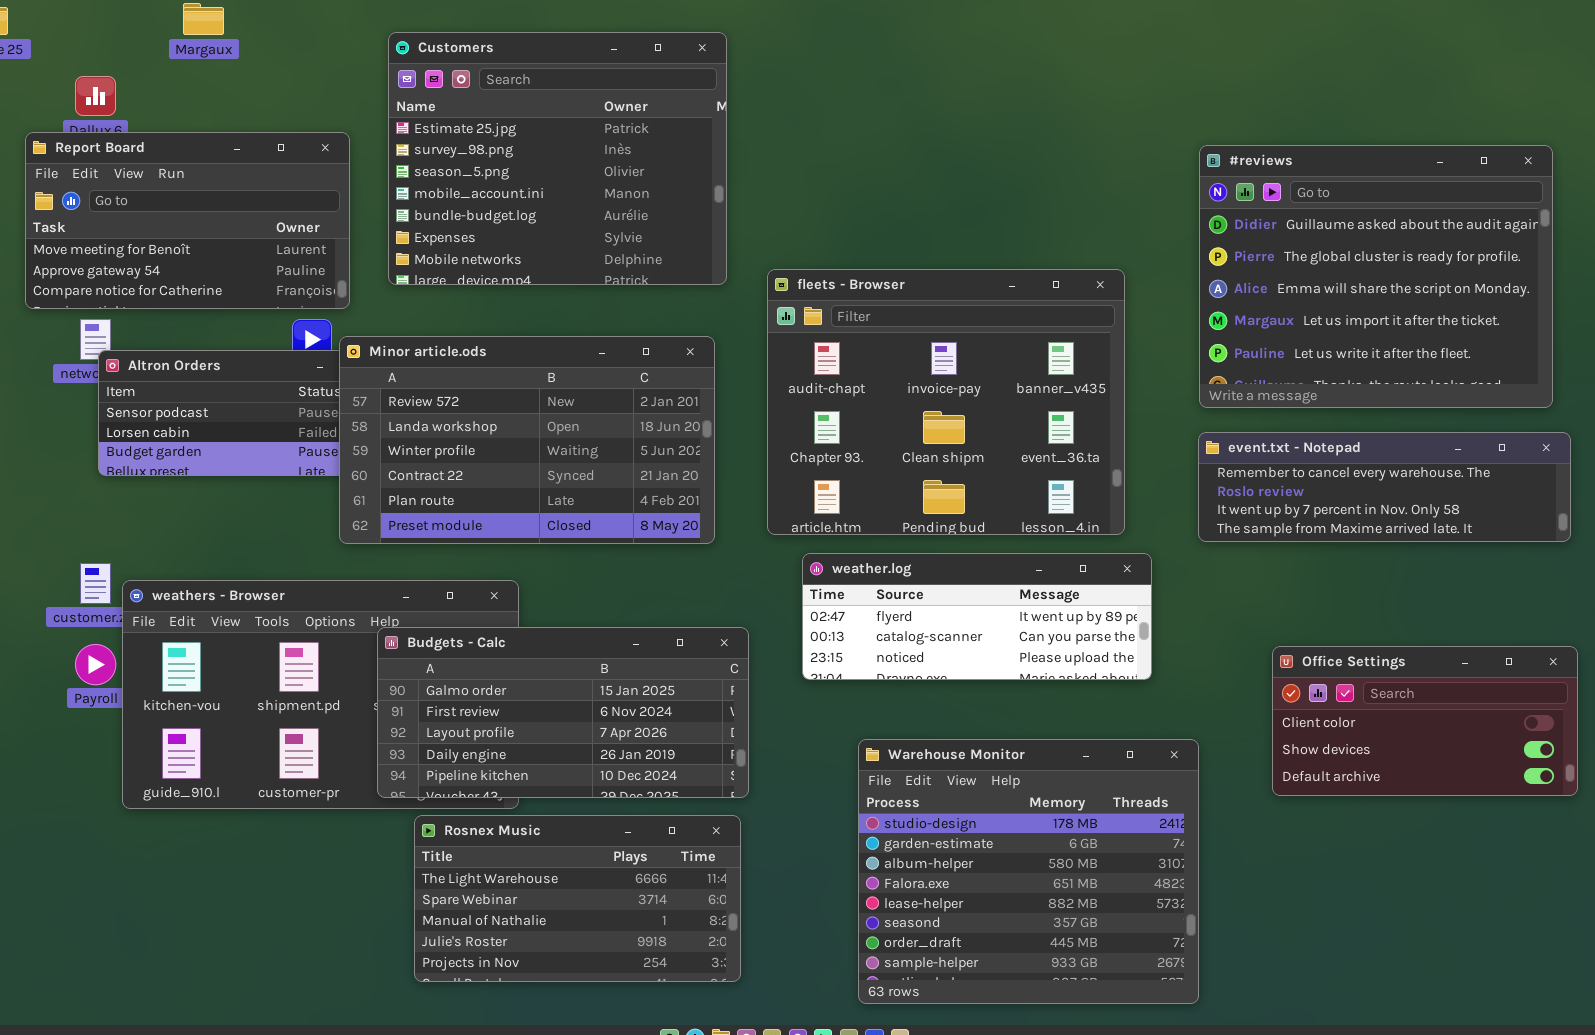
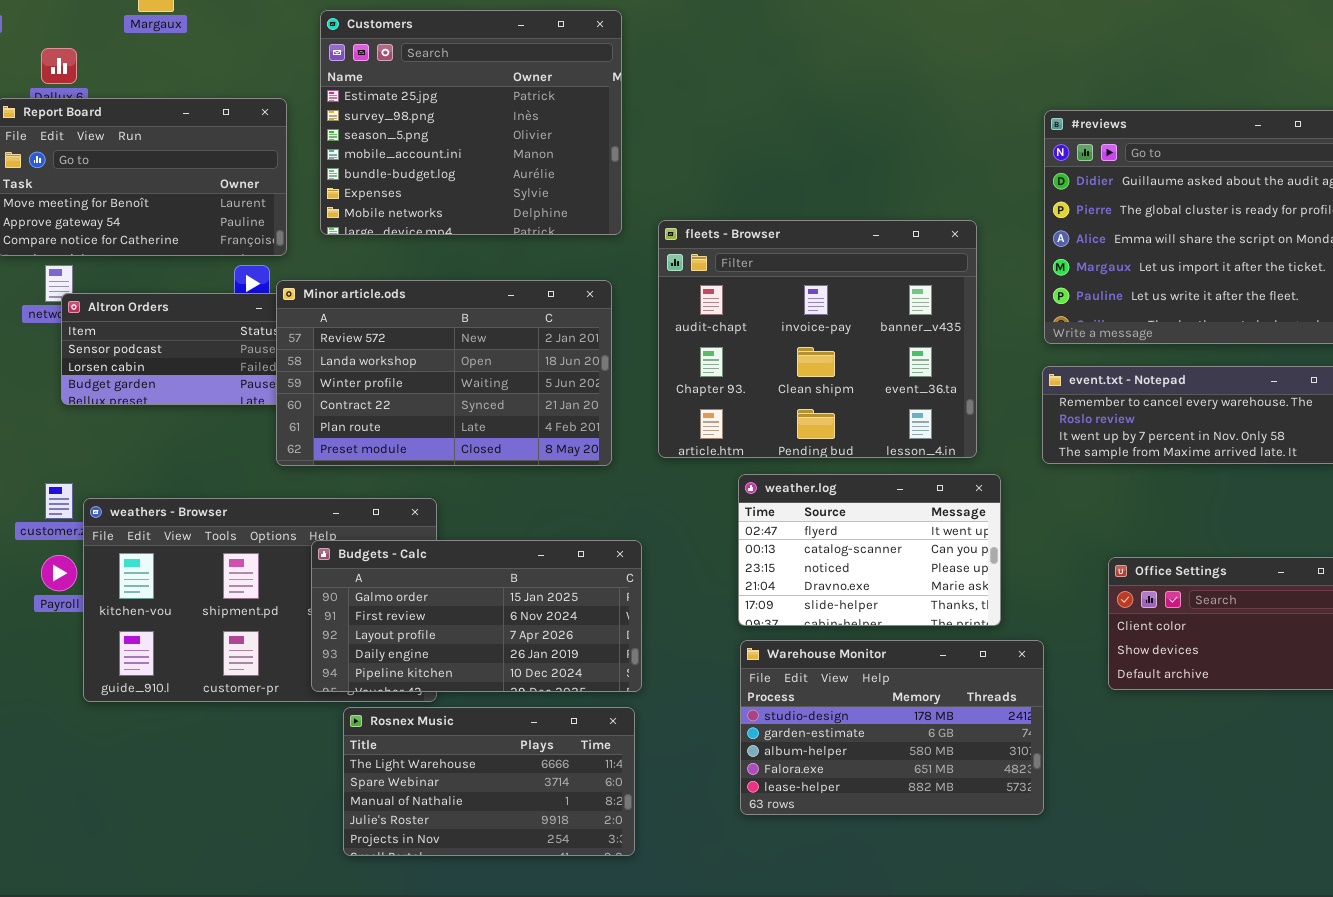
weather.log: [802,553,1152,680] -> [738,474,1001,626], resized
Warehouse Monitor: [858,739,1199,1004] -> [740,640,1044,815], resized

